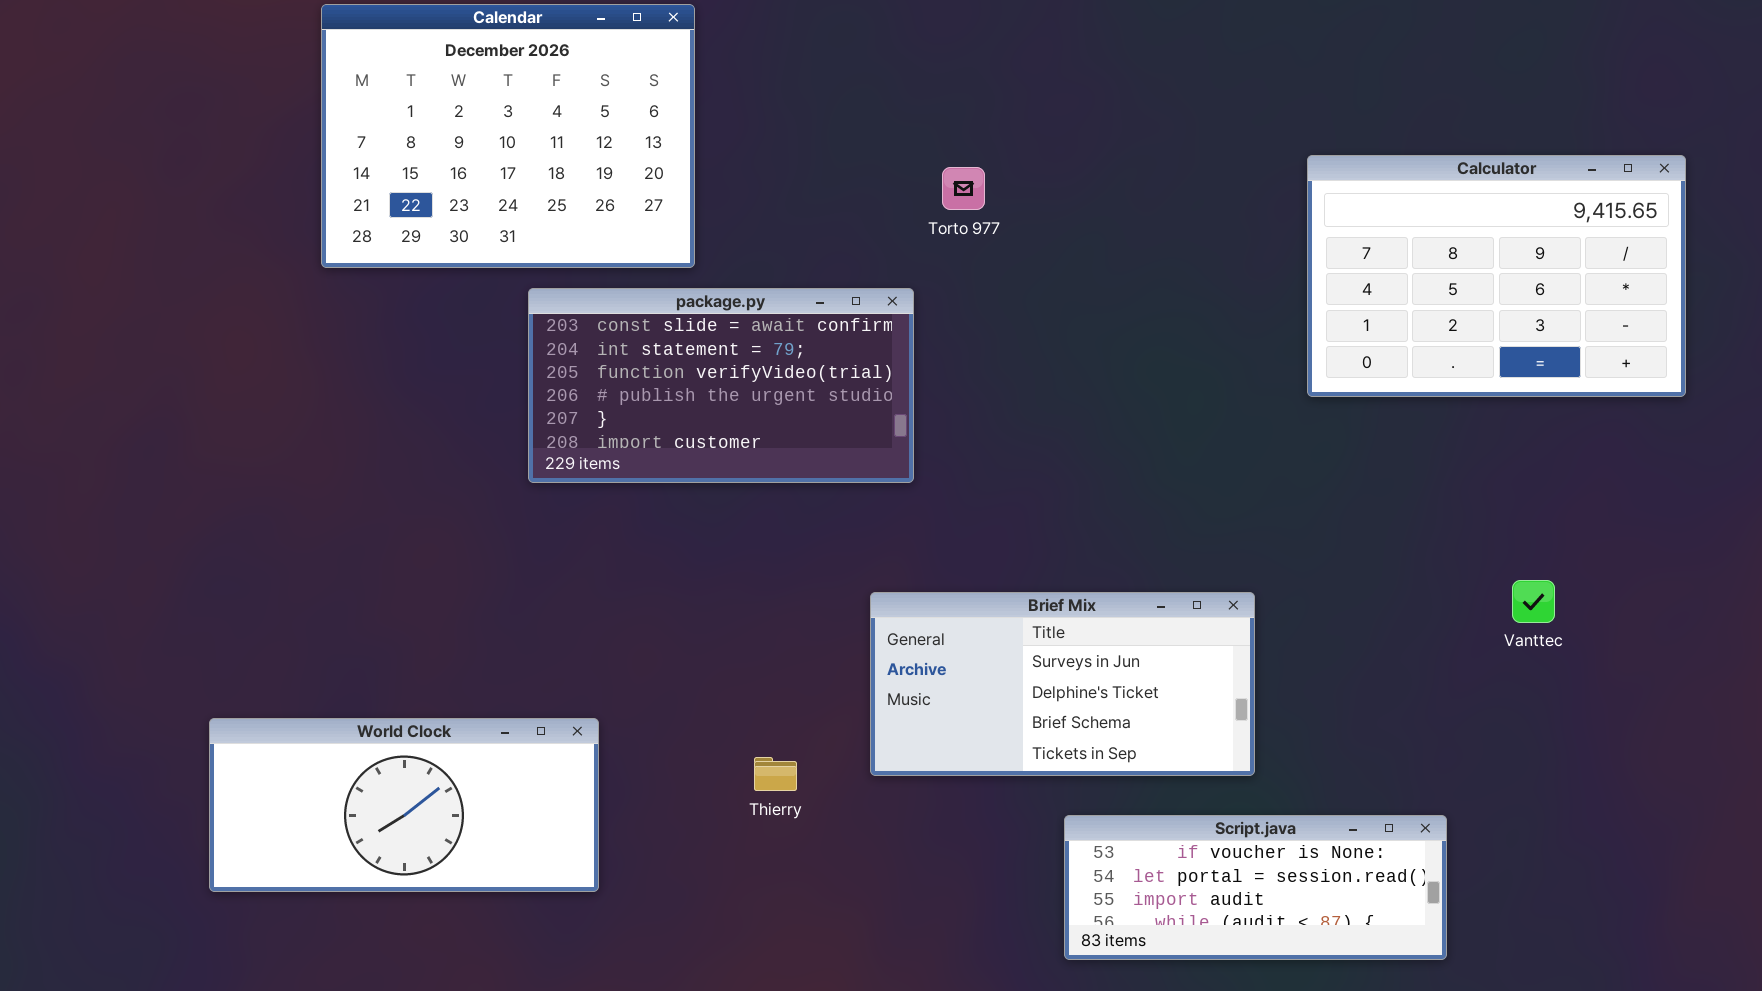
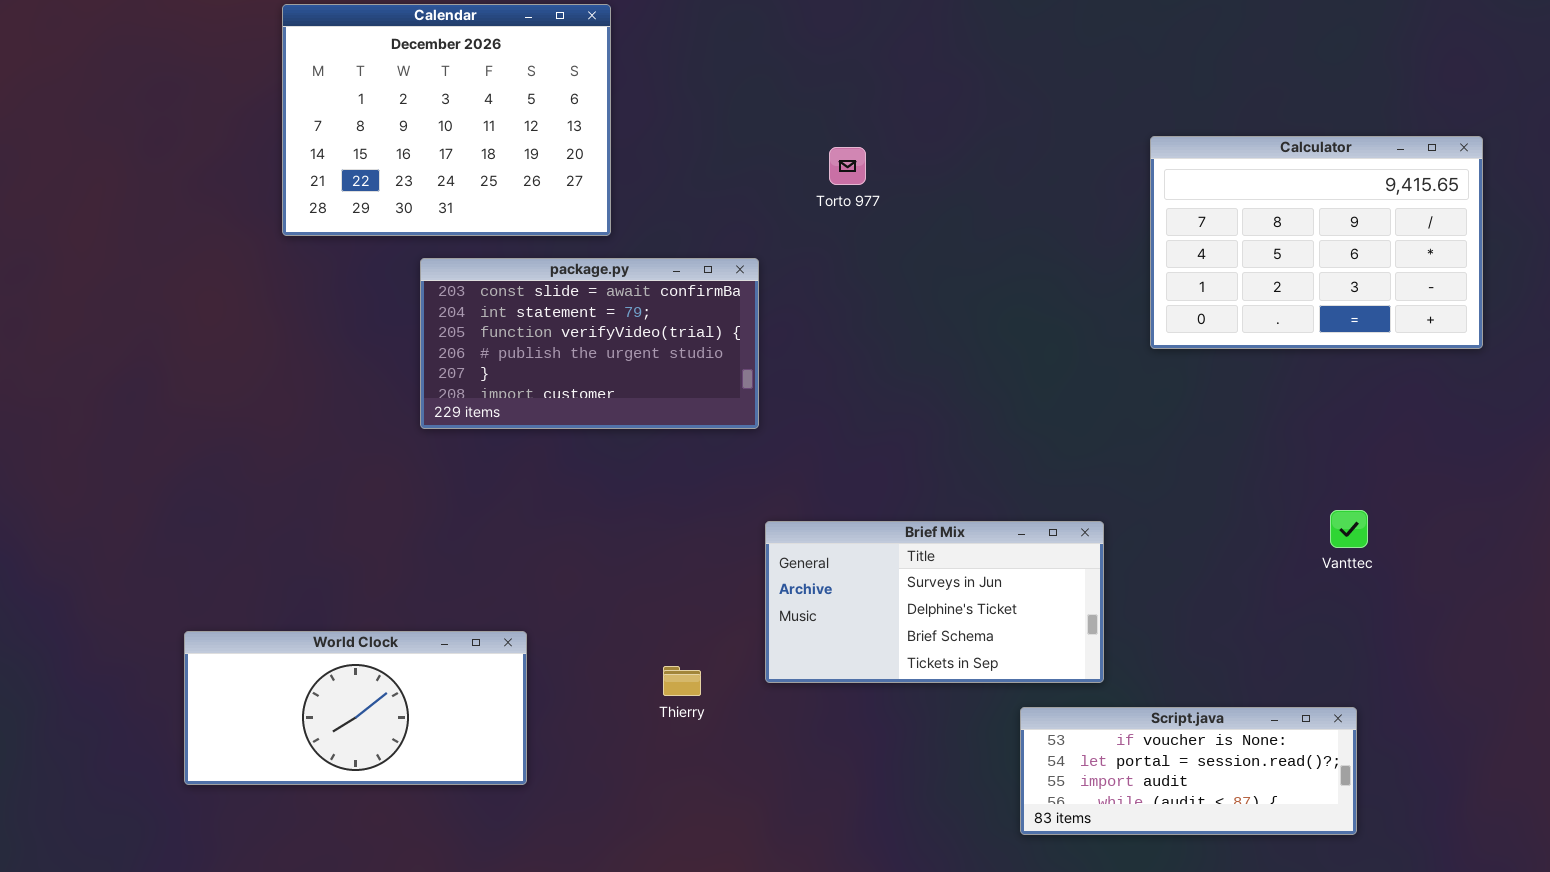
package.py: [528,288,914,483] -> [420,258,759,429], moved
Script.java: [1064,815,1447,960] -> [1020,707,1357,835], moved

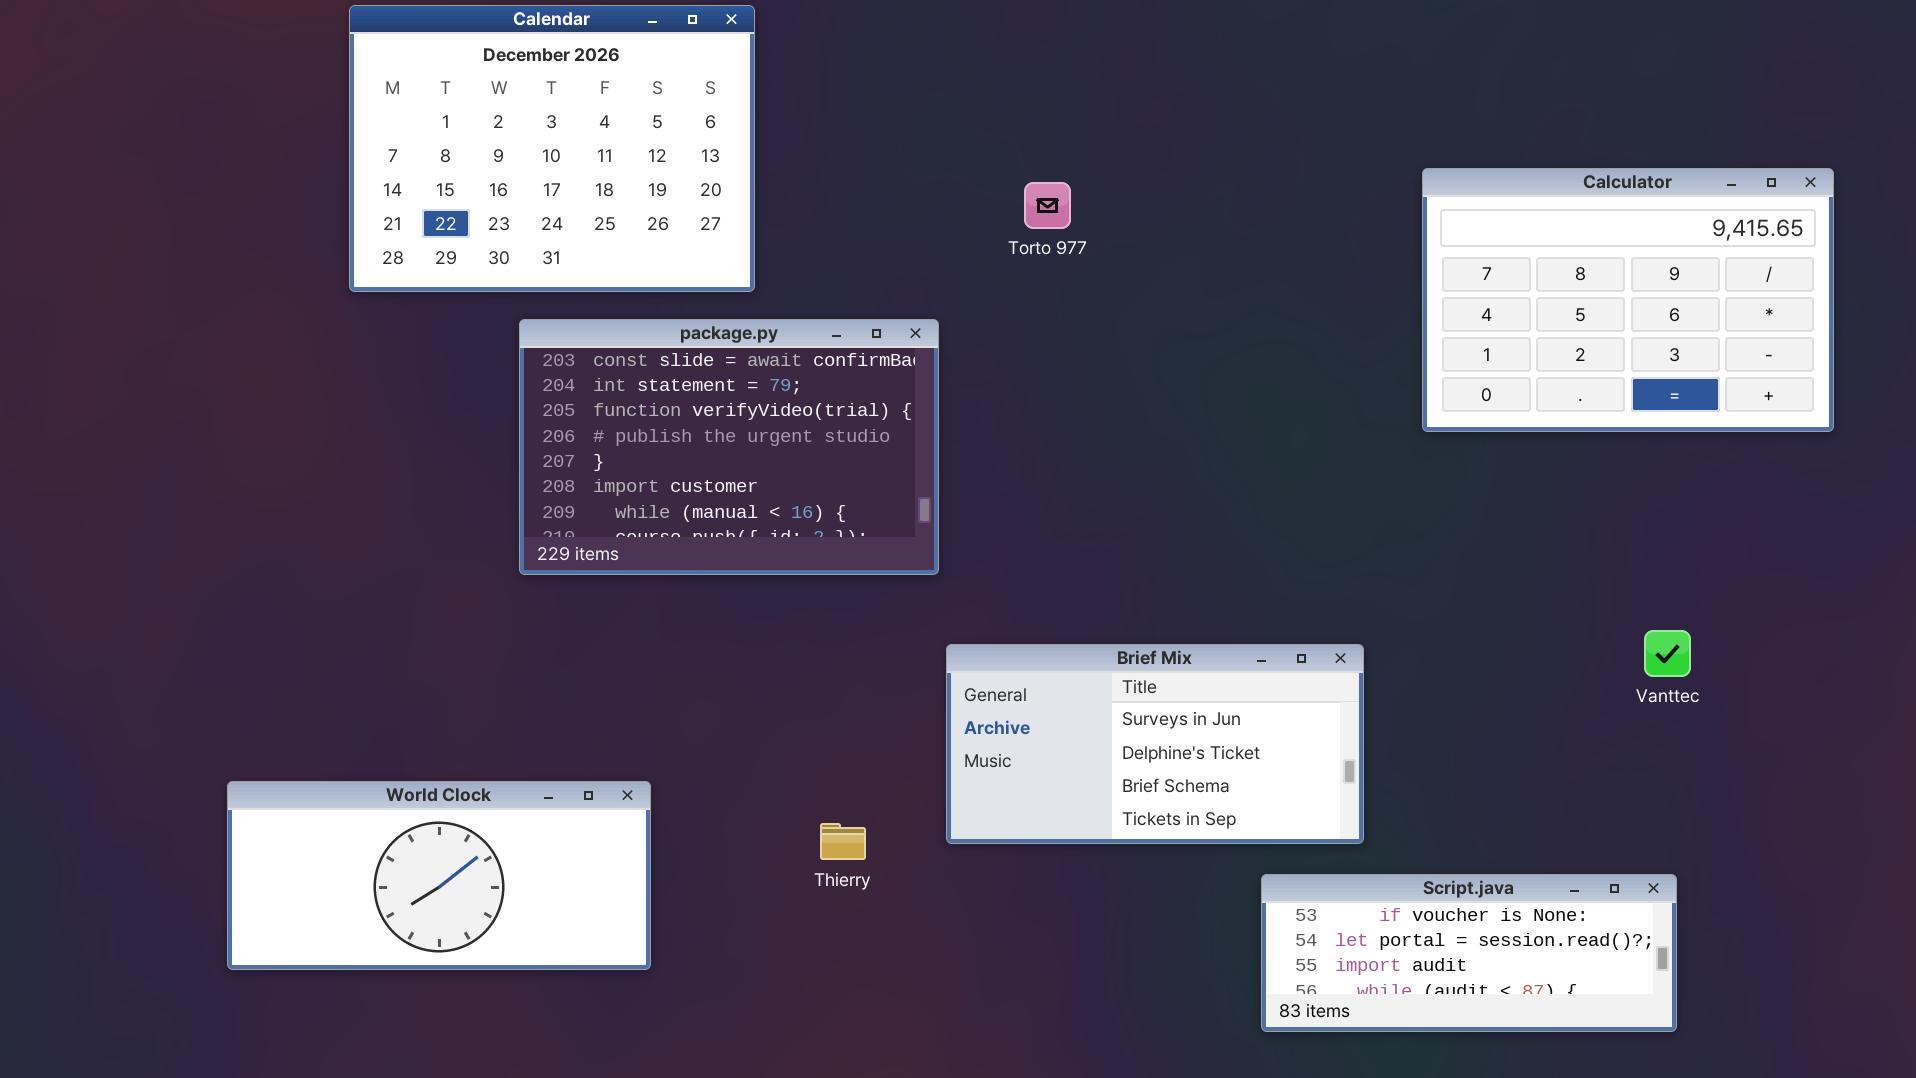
package.py: [420,258,759,429] -> [519,319,939,575], resized

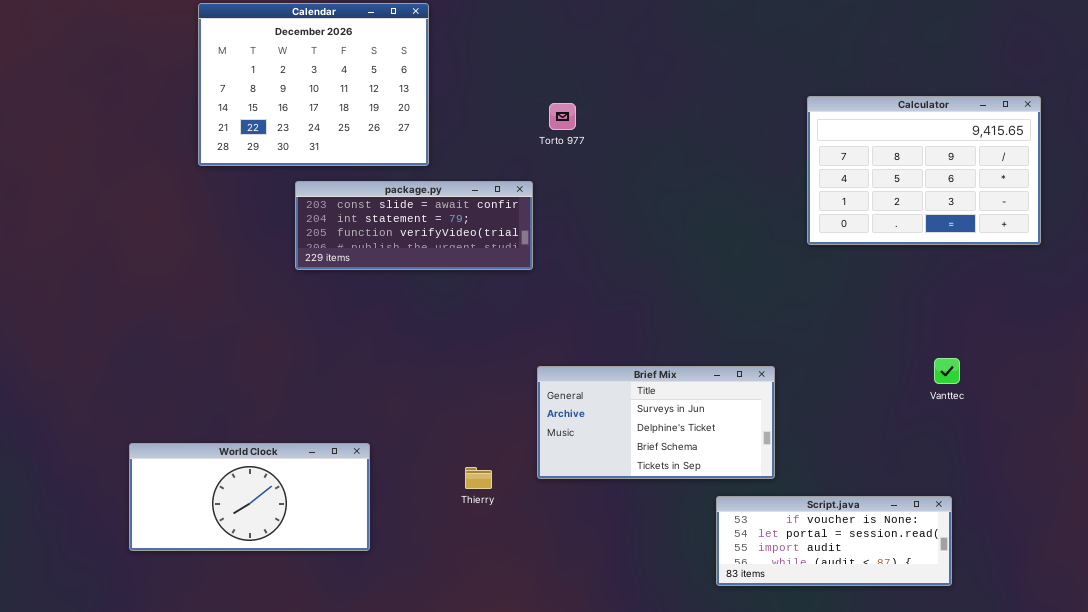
Torto 977: [1024,182,1071,229] -> [549,103,576,130], moved
package.py: [519,319,939,575] -> [295,181,533,270], resized

